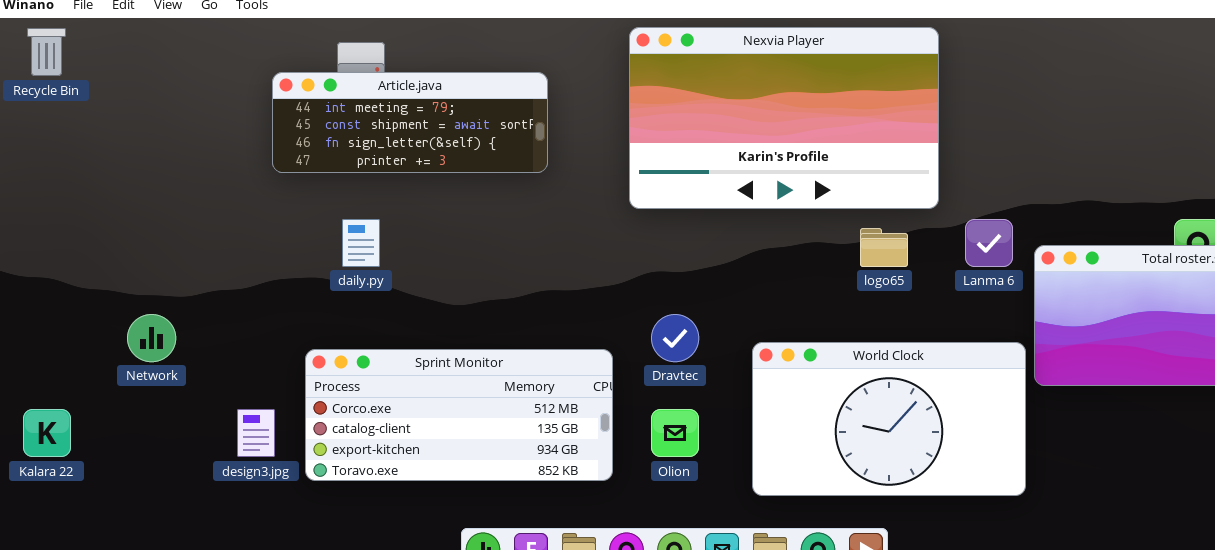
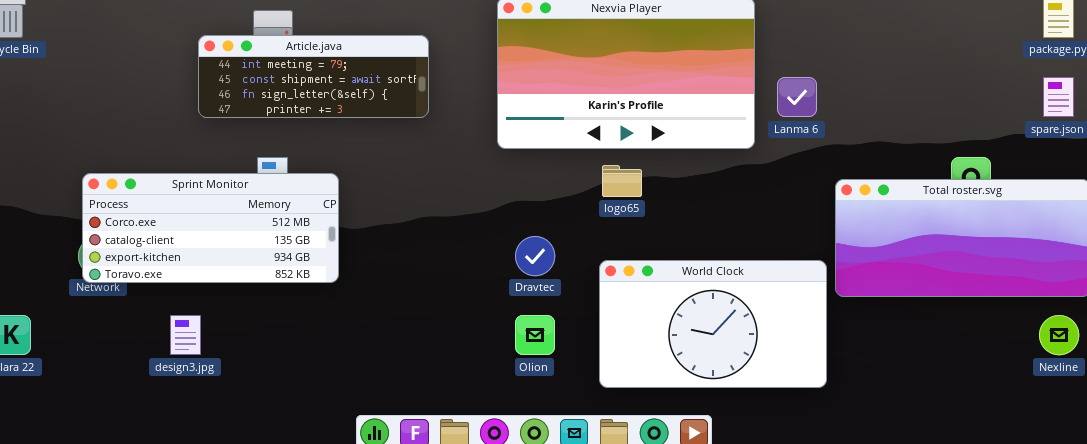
Lanma 6: [965,219,1013,267] -> [777,77,817,117], moved
logo65: [860,228,908,267] -> [602,165,642,197], moved
Sprint Monitor: [305,349,613,481] -> [82,173,339,283], moved

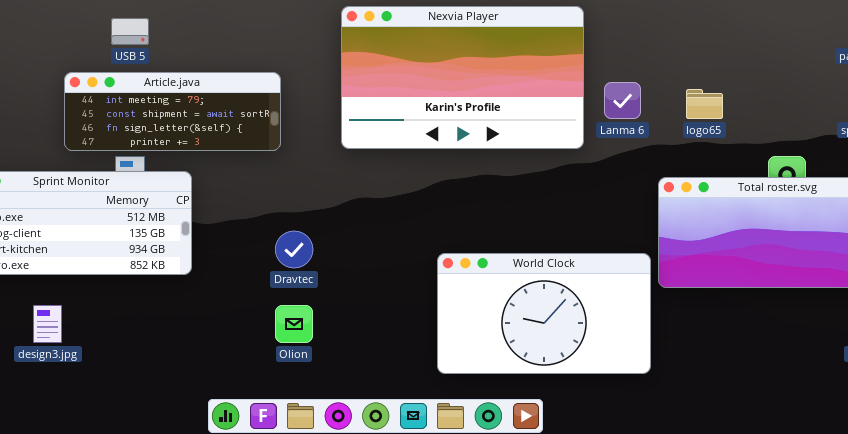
Article.java: [198,35,429,118] -> [64,72,281,151], moved
logo65: [602,165,642,197] -> [686,89,723,119], moved
Dravtec: [515,236,555,276] -> [275,231,313,268], moved
Olion: [515,315,555,355] -> [275,305,313,343], moved

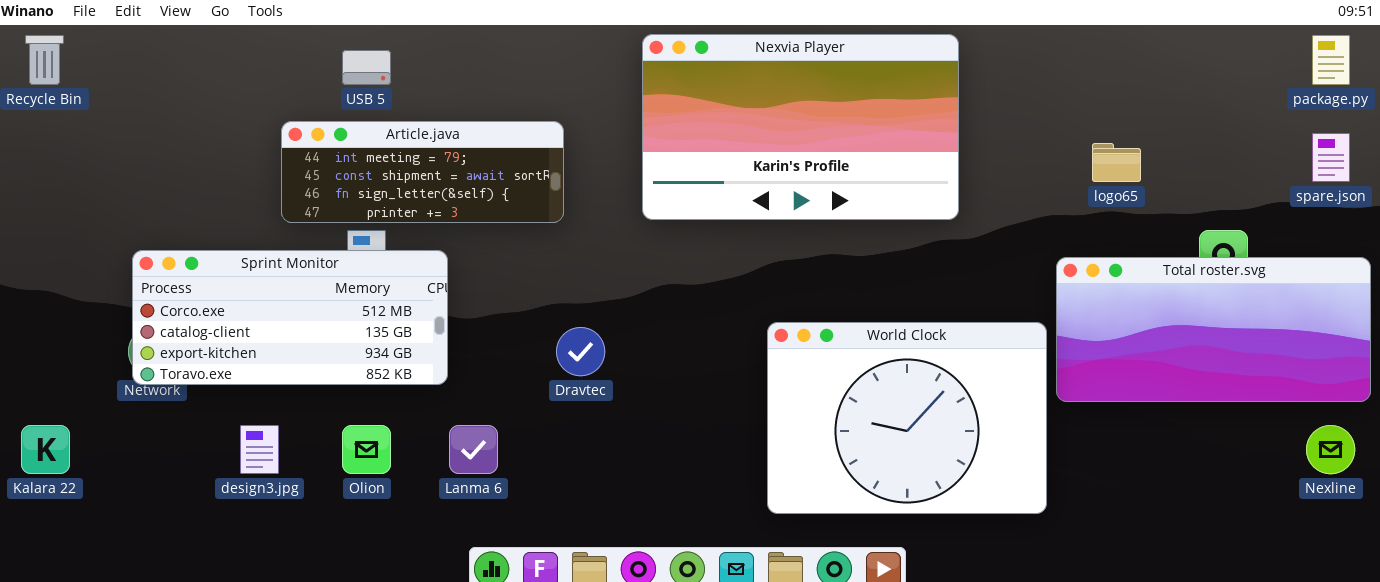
Lanma 6: [604,82,641,119] -> [449,425,498,474], moved
World Clock: [437,253,651,374] -> [767,322,1047,514], resized
Olion: [275,305,313,343] -> [342,425,391,474], moved

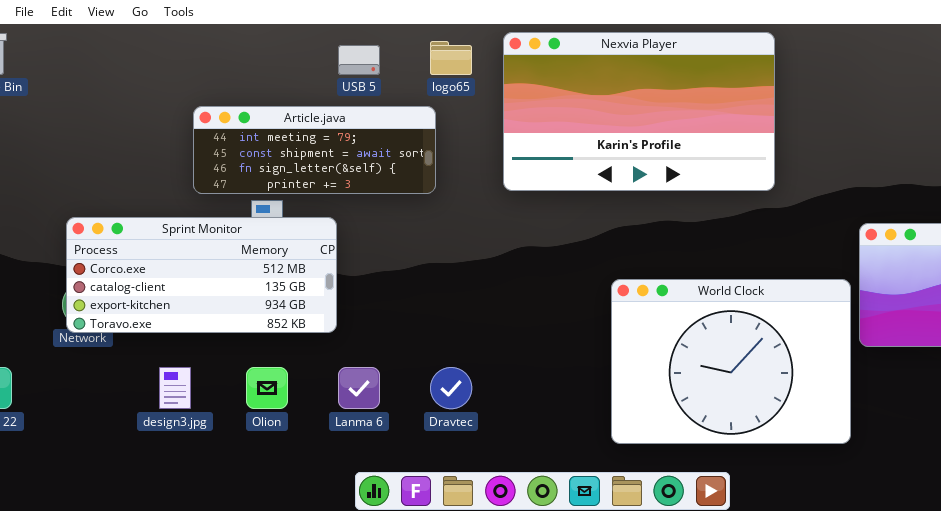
USB 5: [342,50,391,85] -> [338,45,380,75], moved
logo65: [1092,143,1141,182] -> [430,41,472,75], moved
Dravtec: [556,327,605,376] -> [430,367,472,409], moved

